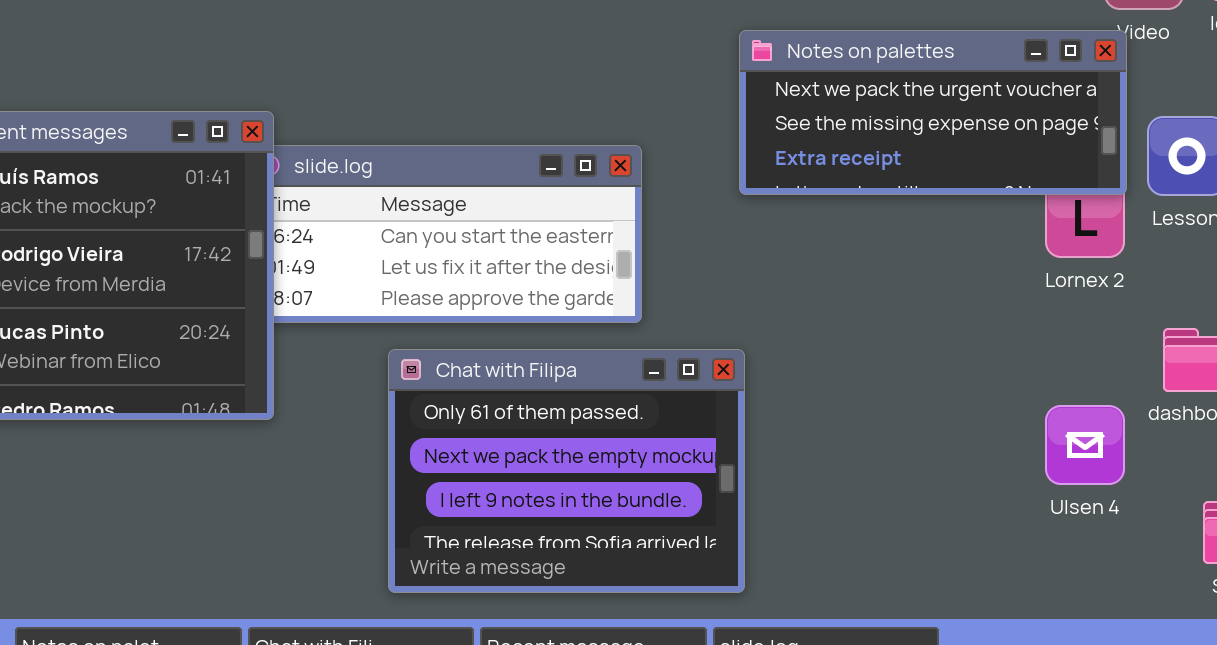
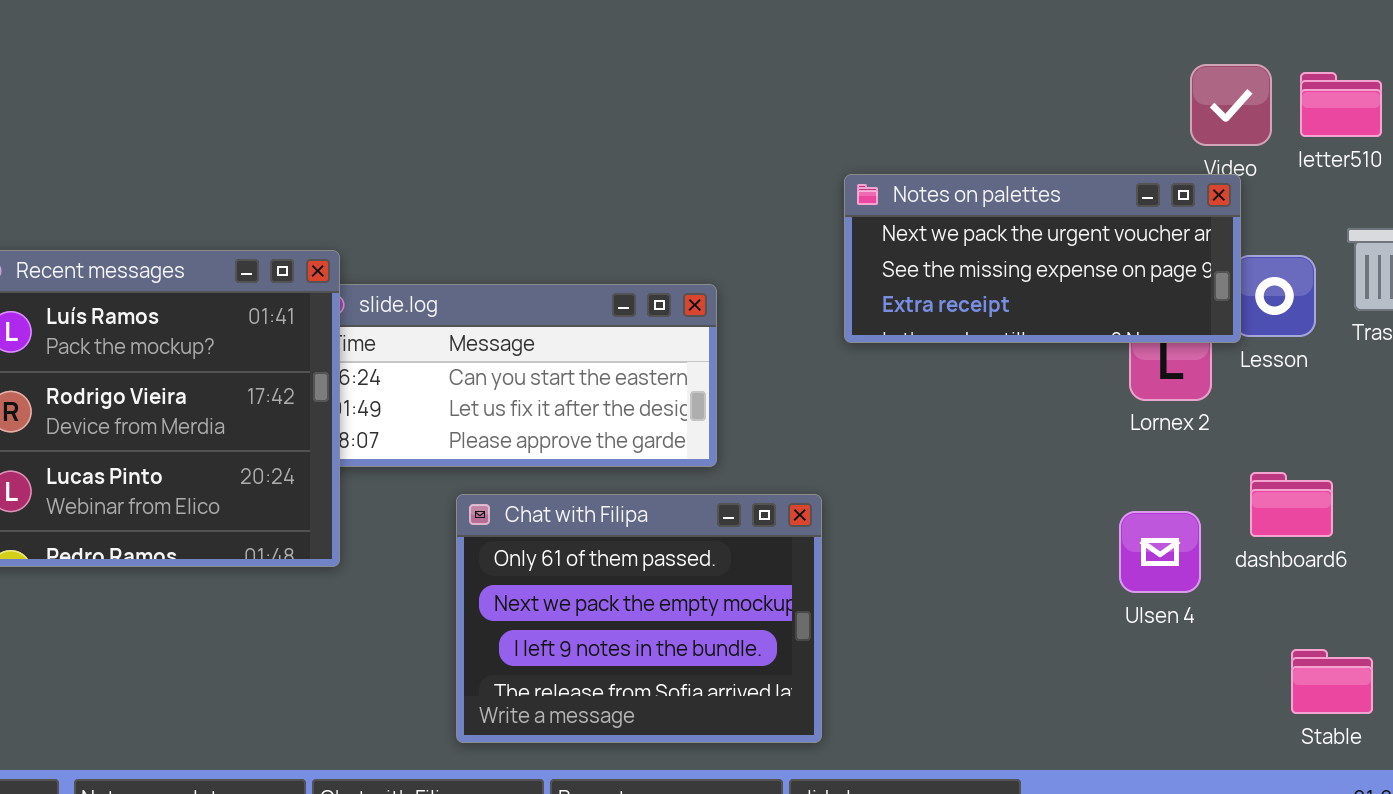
Notes on palettes: [739,30,1127,195] -> [844,174,1241,343], moved
Ulsen 4: [1045,405,1125,485] -> [1119,511,1201,593], moved

